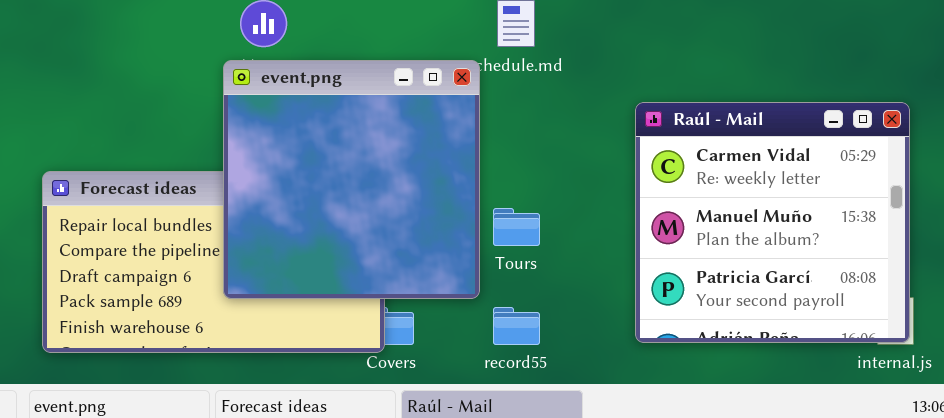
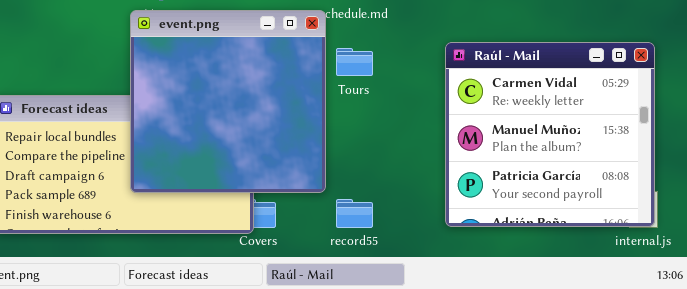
Tours: [493,208,540,246] -> [336,48,373,76], moved

